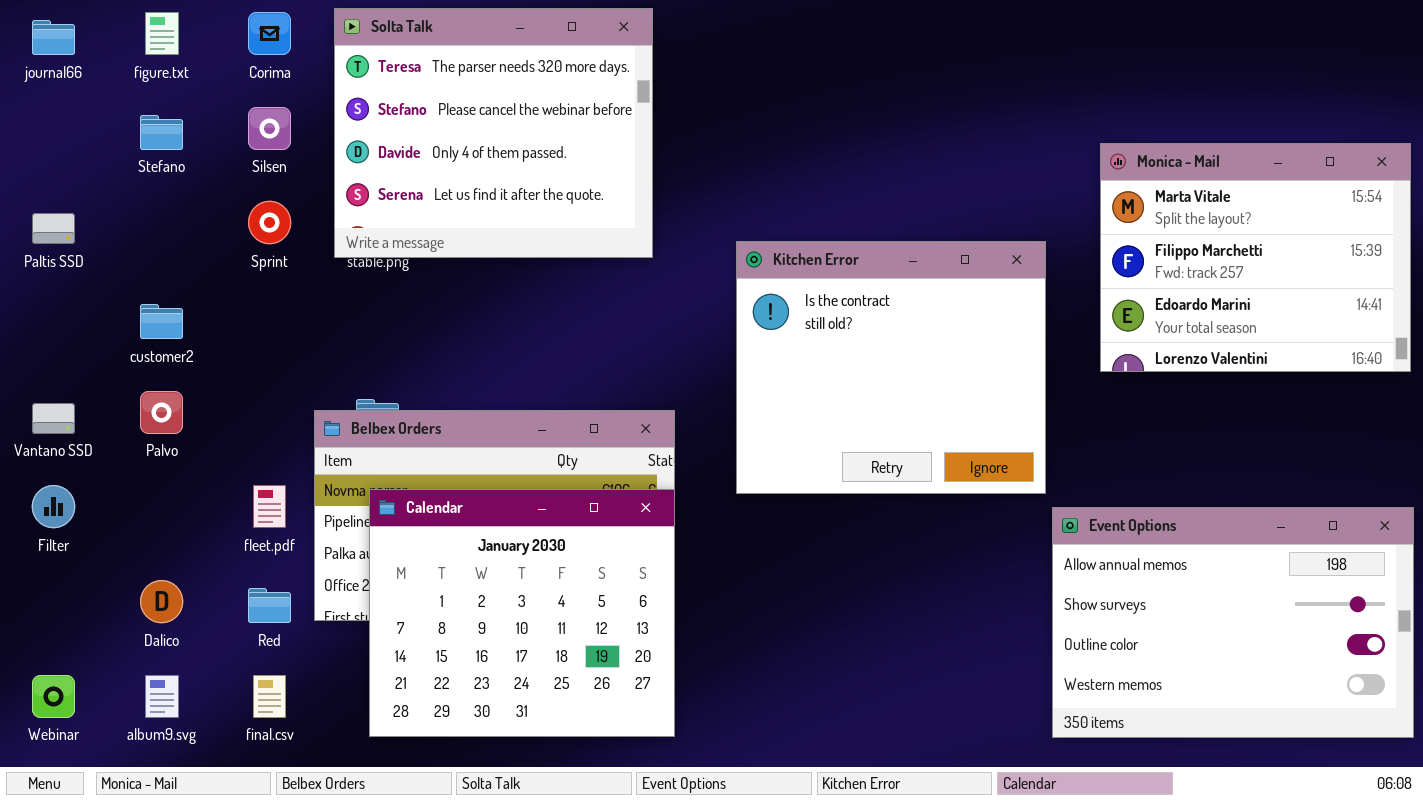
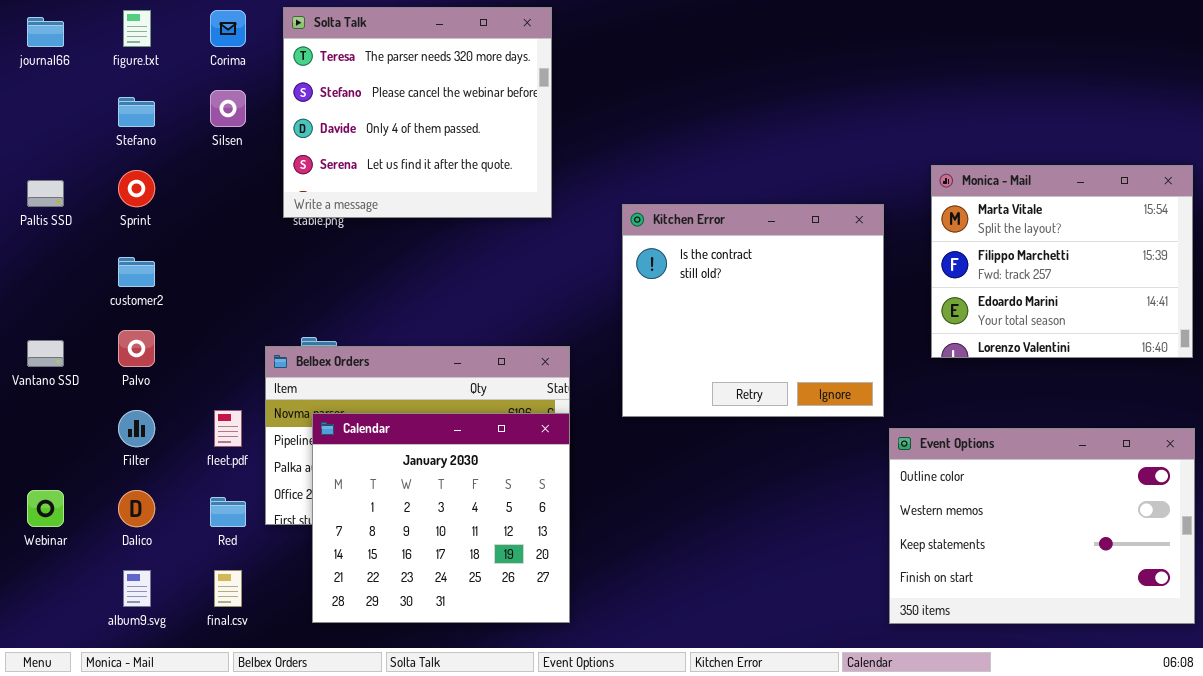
Monica - Mail: [1100,143,1411,372] -> [931,165,1193,358], moved
Sprint: [248,201,291,244] -> [118,170,155,207], moved
Filter: [32,485,75,528] -> [118,410,155,447], moved
Event Options: [1052,507,1414,738] -> [889,428,1195,624], scrolled down 2 rows
Webinar: [32,675,75,718] -> [27,490,64,527], moved

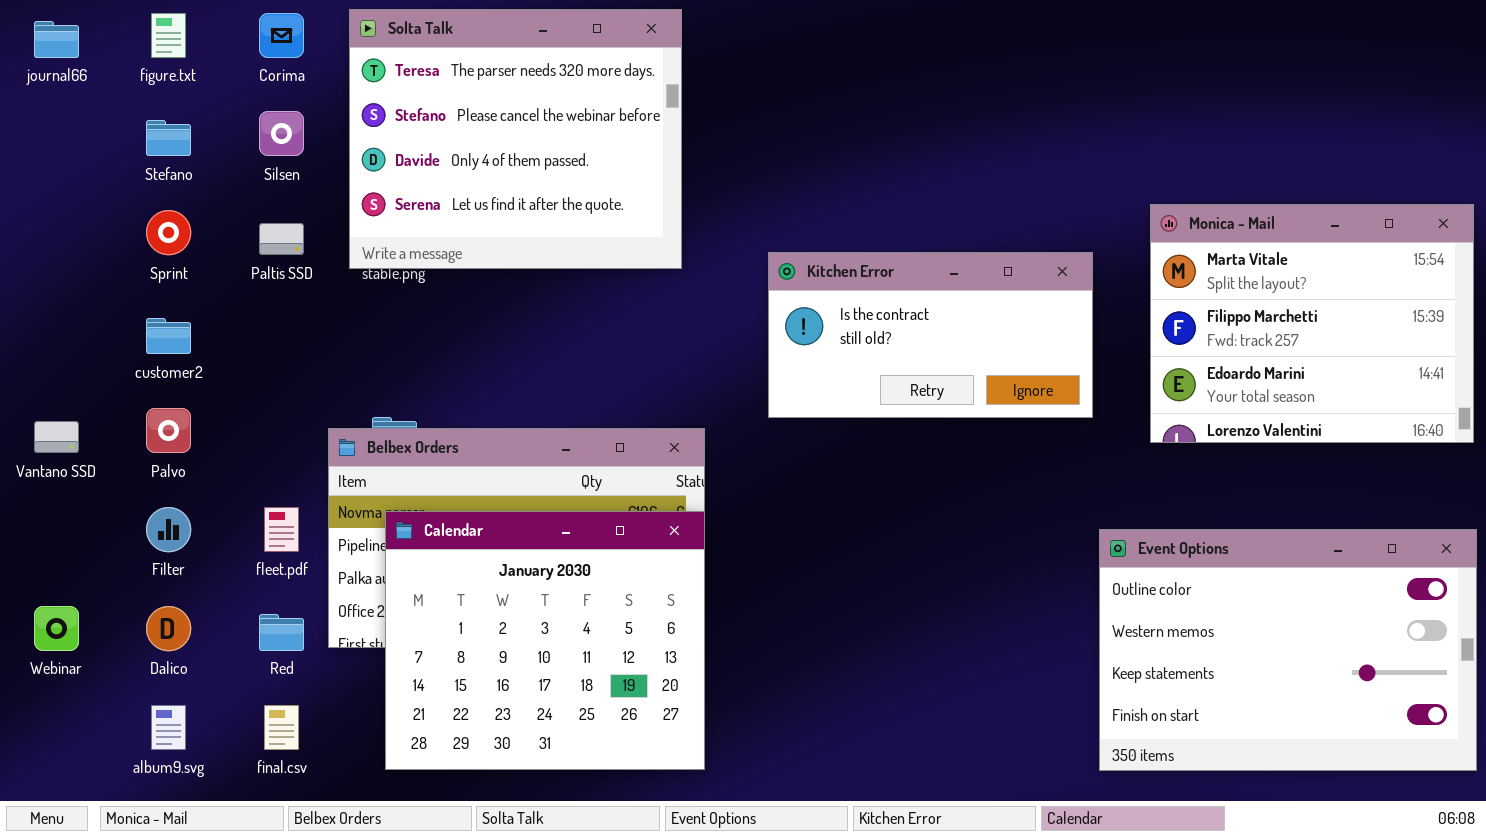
Paltis SSD: [27,180,64,207] -> [259,223,304,255], moved
Kitchen Error: [622,204,884,417] -> [768,252,1093,418], resized

